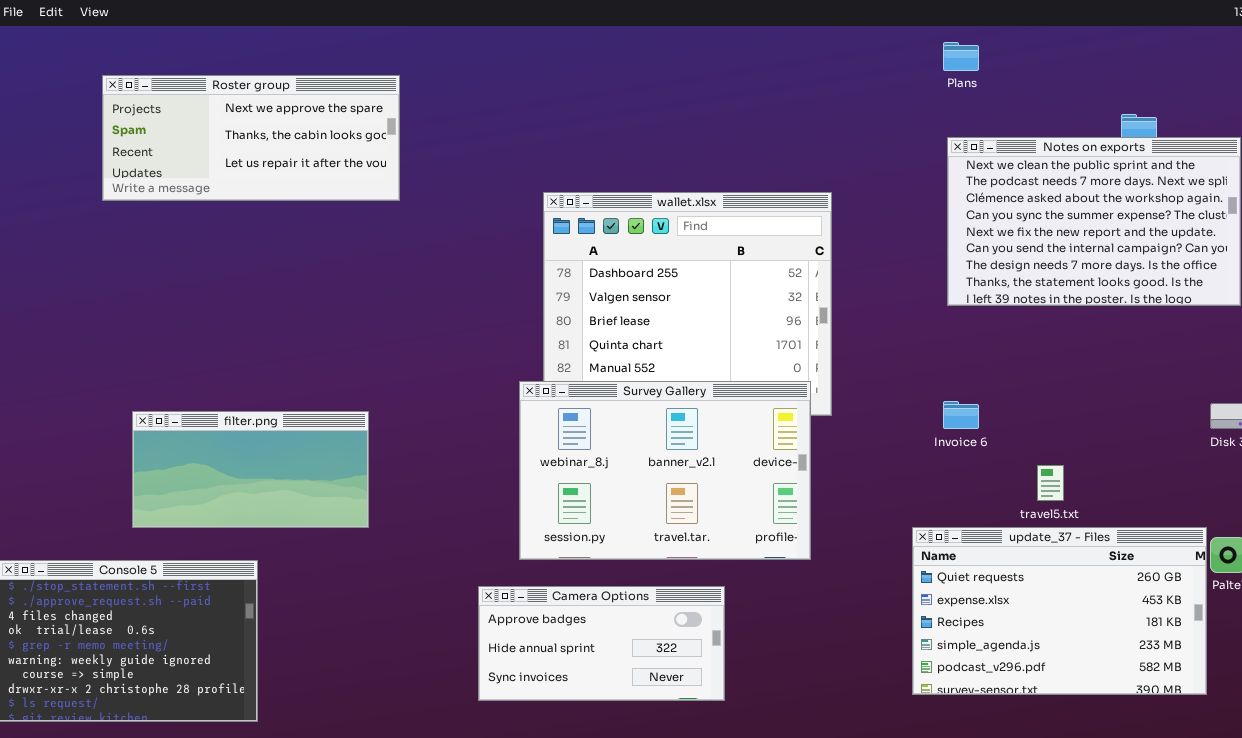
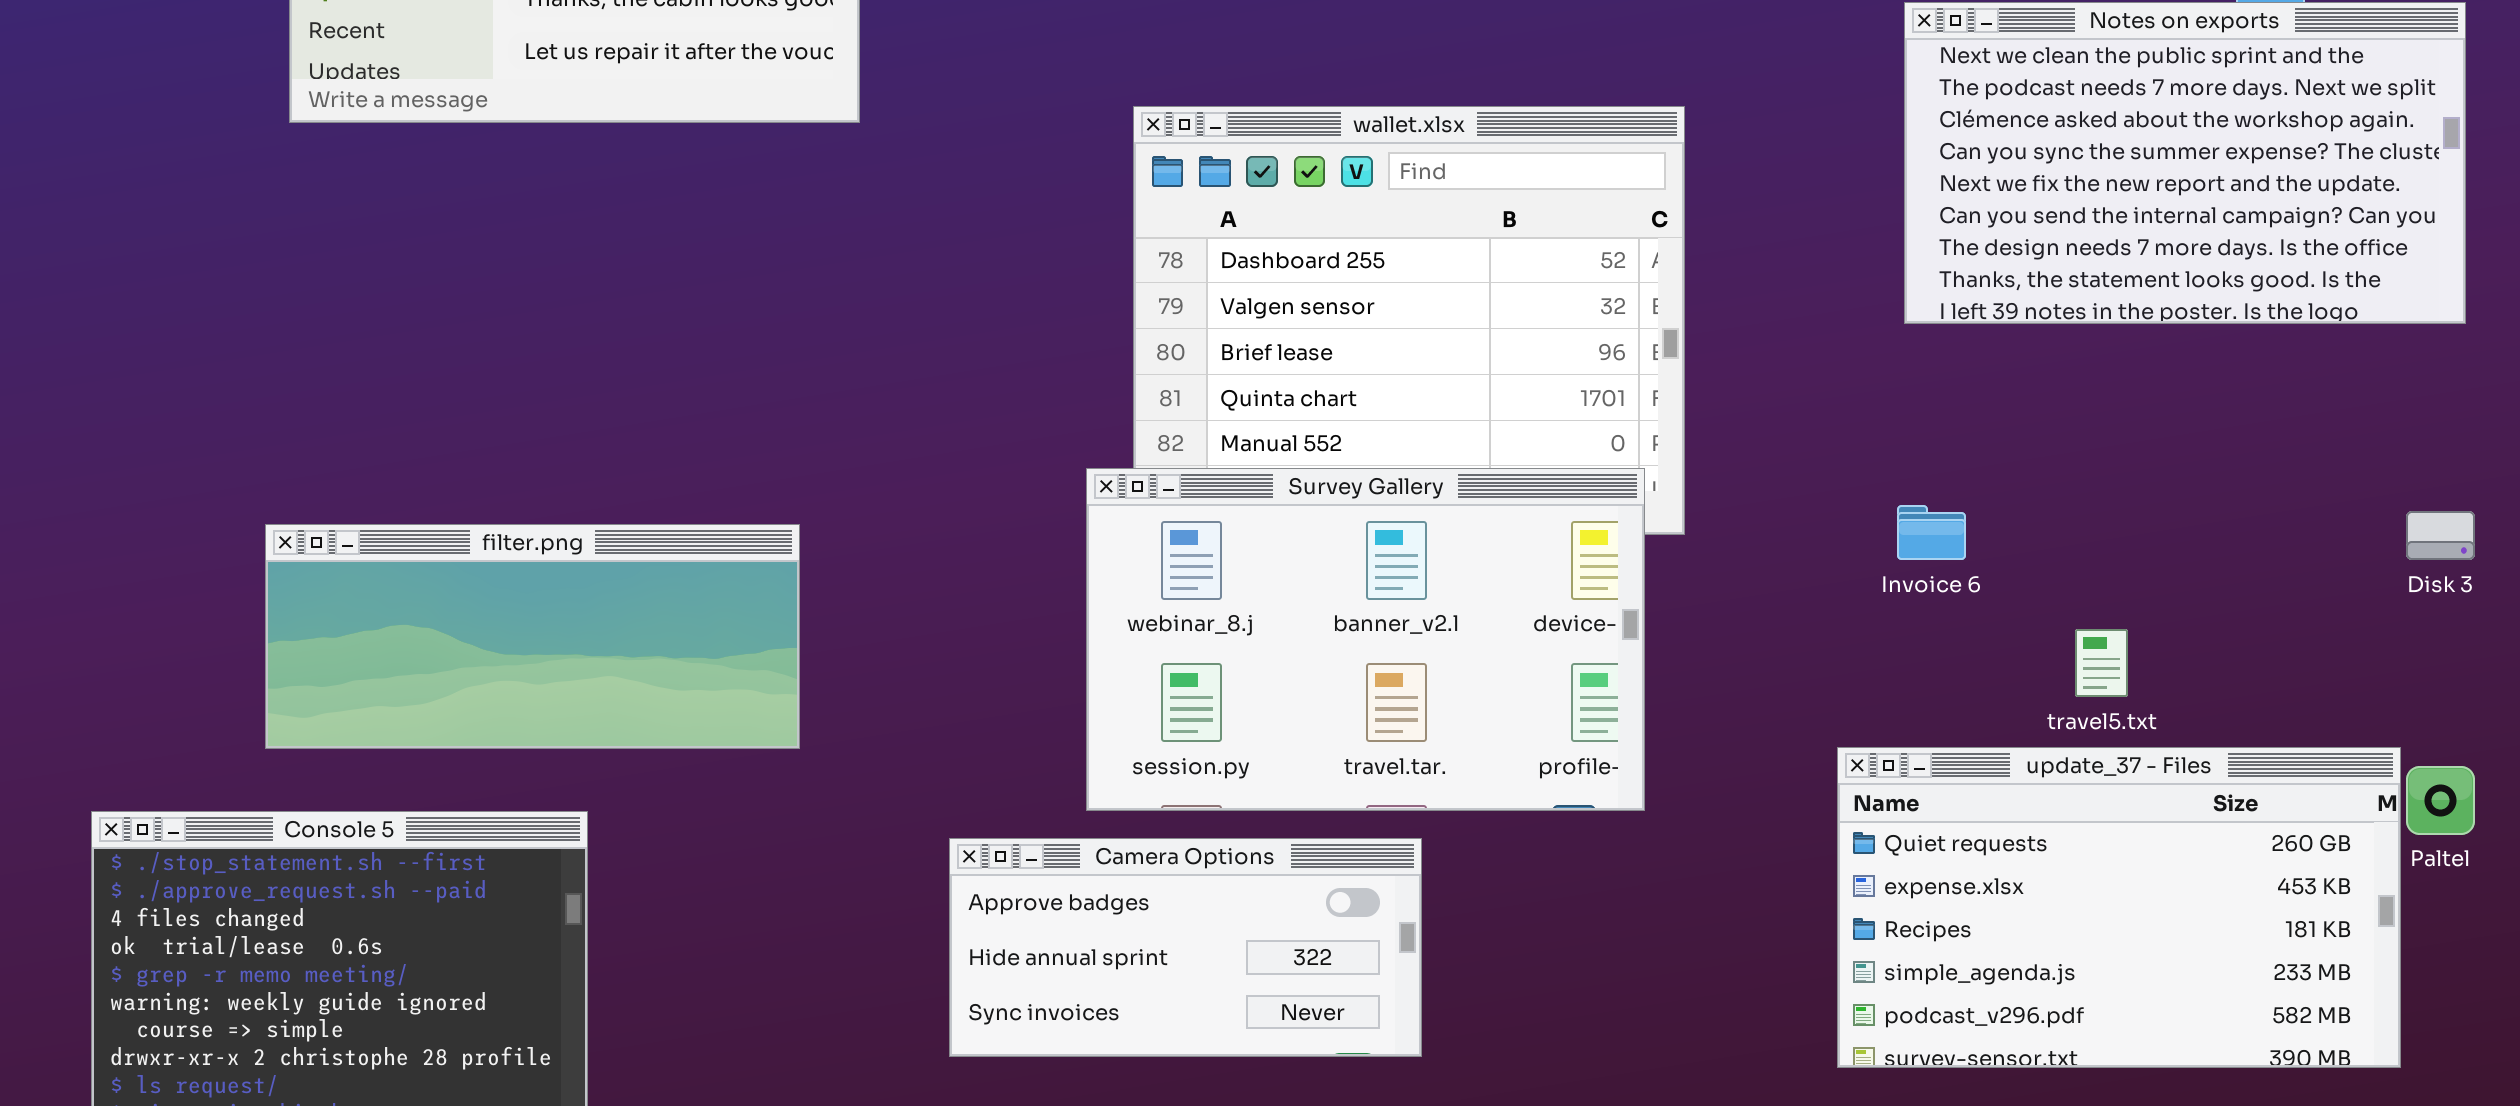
filter.png: [132,411,369,528] -> [265,524,800,749], resized
Camera Options: [478,586,725,701] -> [949,838,1422,1057], moved

